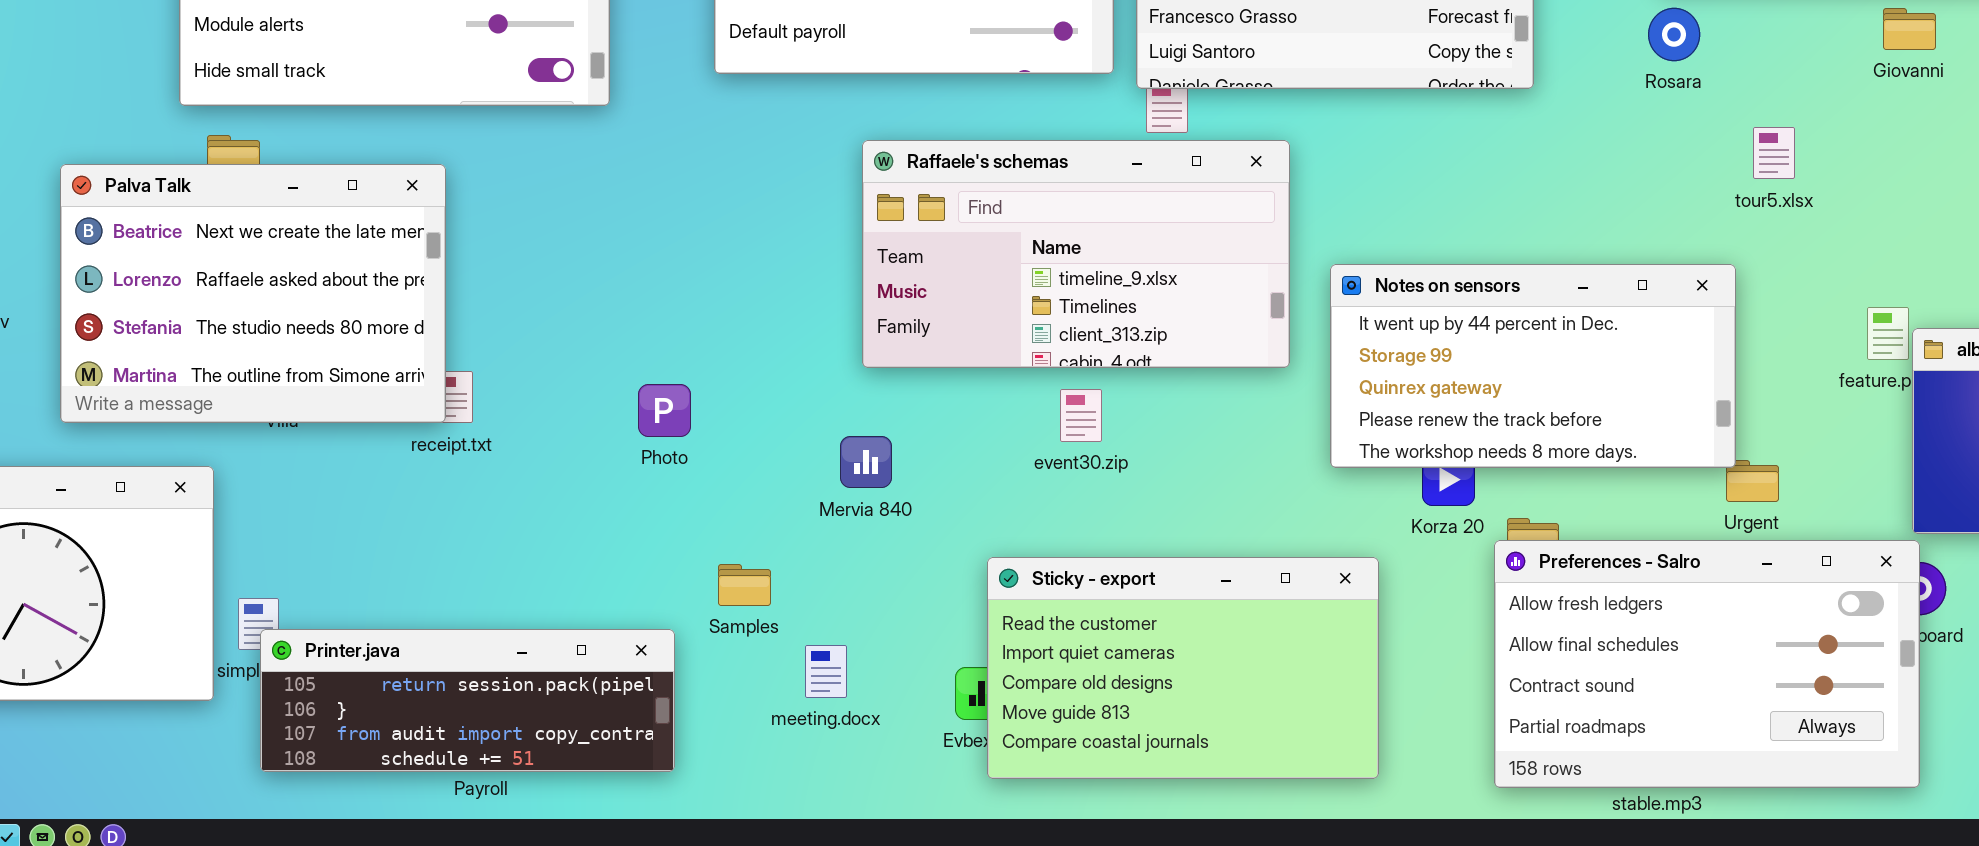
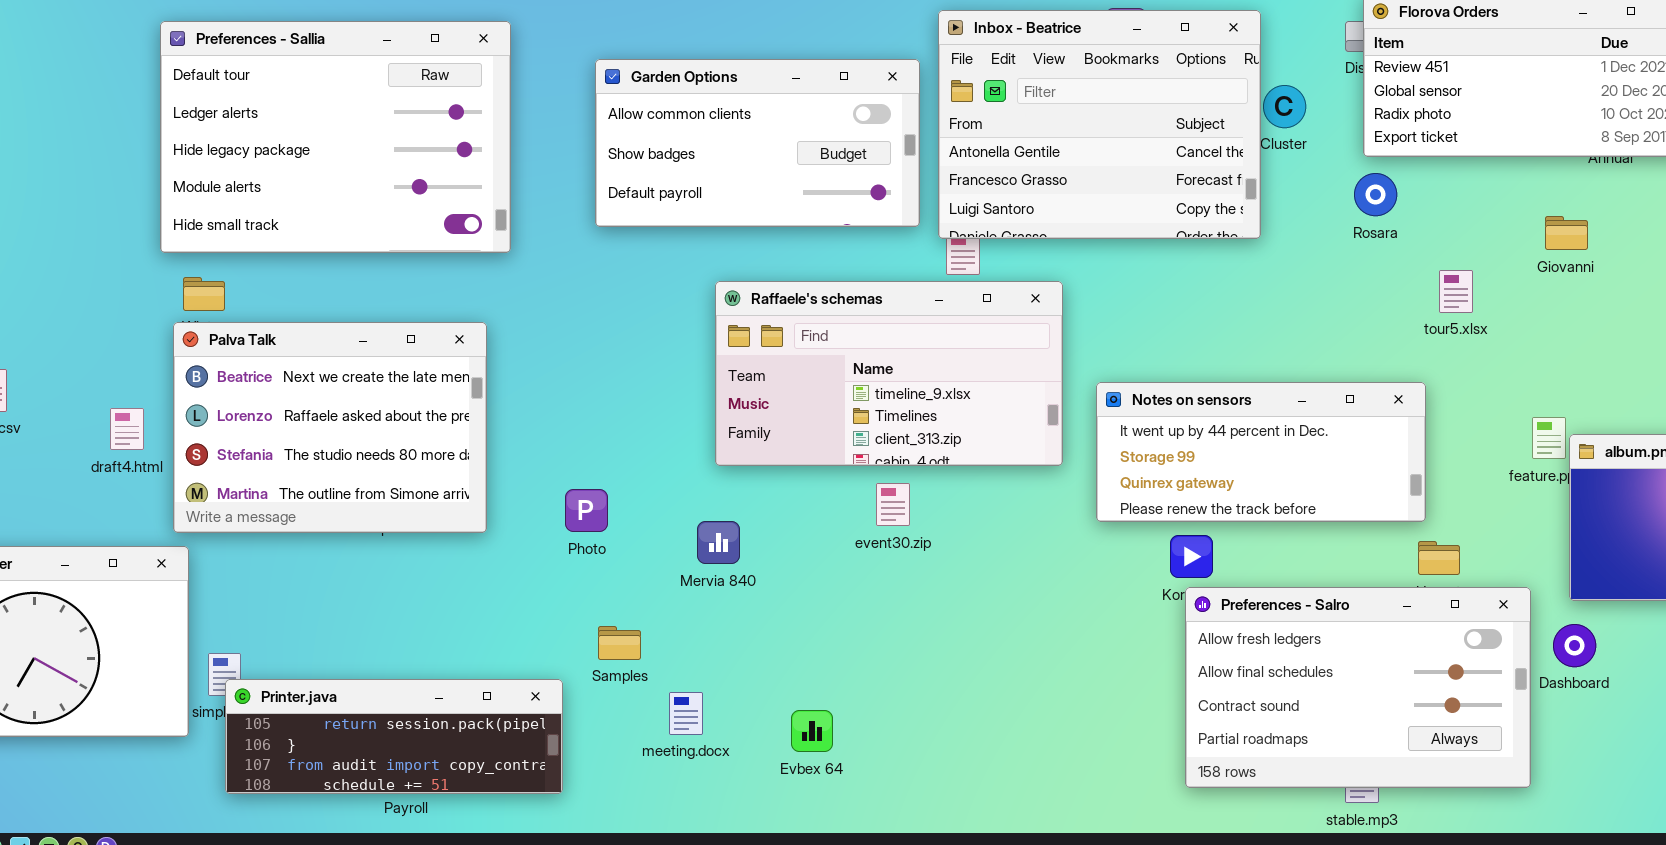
Giovanni: [1883,8,1936,50] -> [1545,216,1588,250], moved
Palva Talk: [60,164,446,423] -> [173,322,487,533], moved
Notes on sensors: [1330,264,1736,468] -> [1096,382,1426,522], resized
Photo: [638,384,691,437] -> [565,489,608,532], moved
Preferences - Salro: [1494,540,1920,788] -> [1185,587,1531,788], moved
Sticky - export: [987,557,1379,779] -> none, closed

